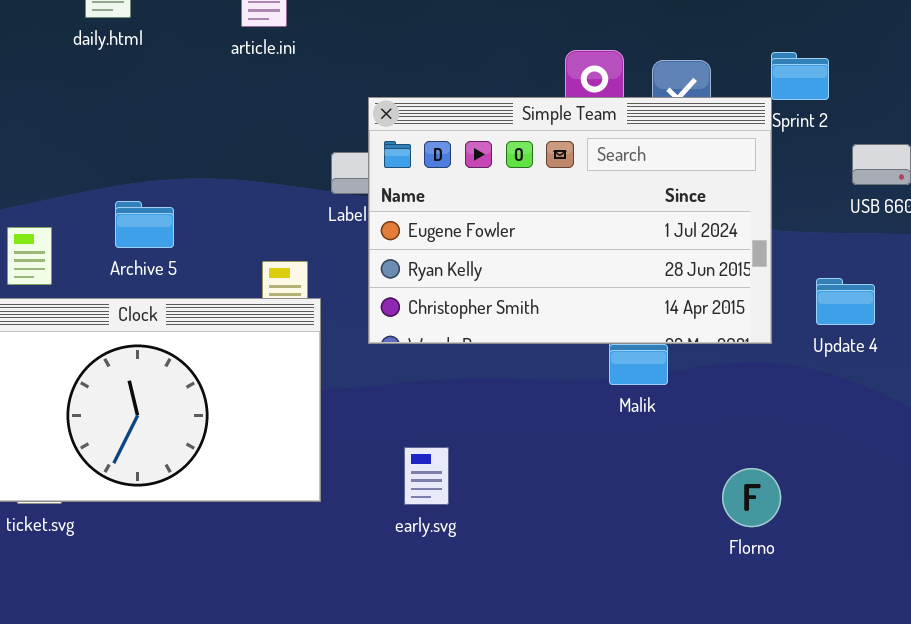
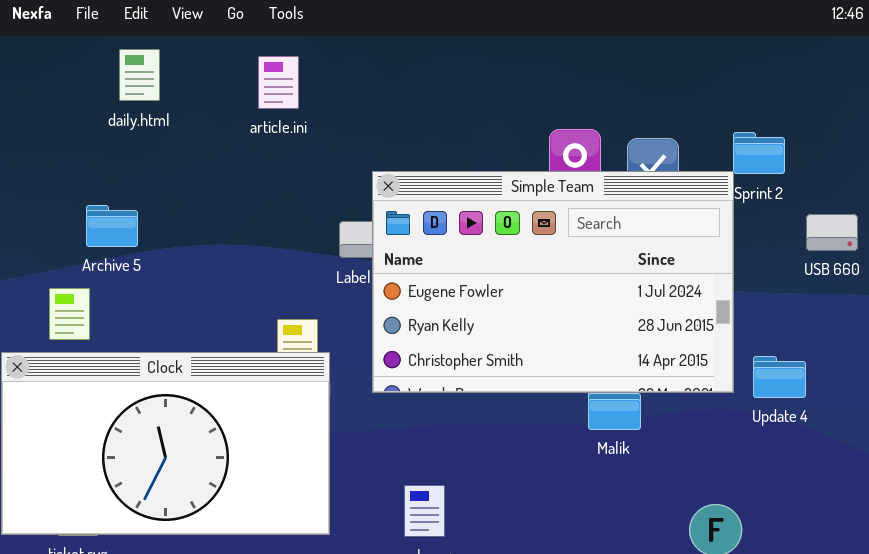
Archive 5: [115,201,174,248] -> [86,205,138,247], moved
Update 4: [816,278,875,325] -> [753,356,806,398], moved

